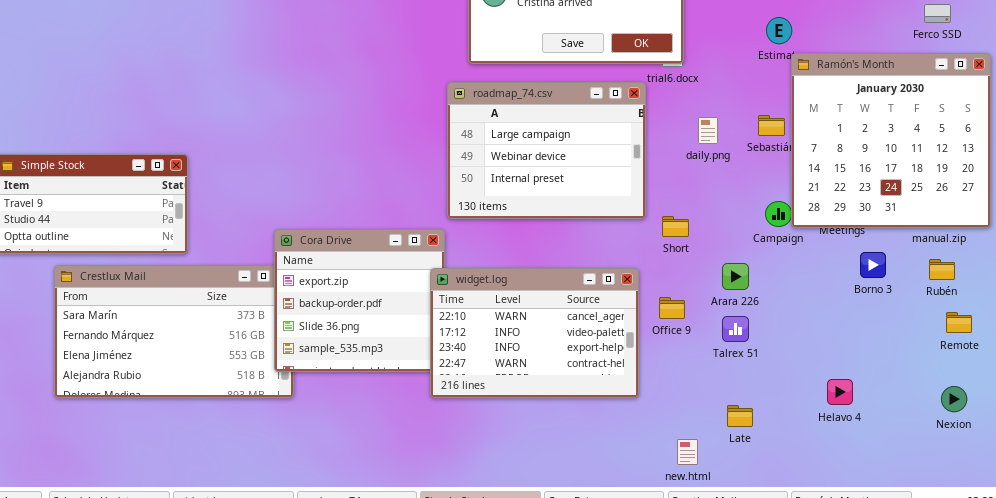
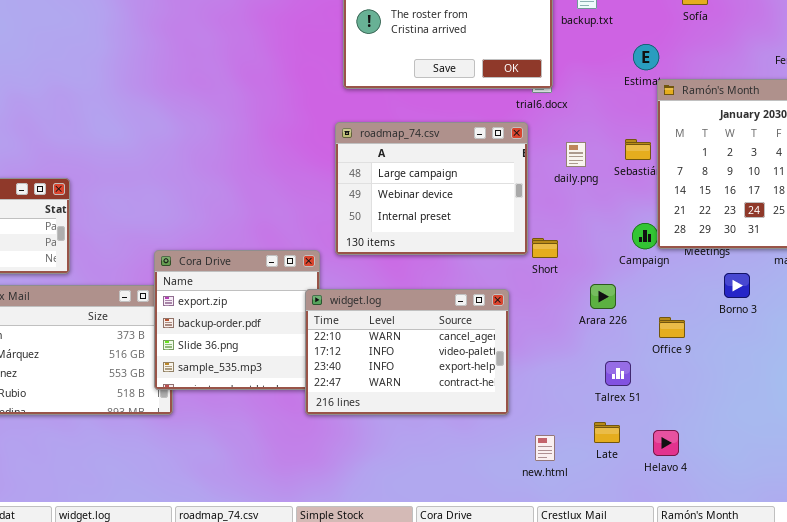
roadmap_74.csv: [447,82,646,219] -> [335,122,528,255], moved
Office 9: [659,297,685,319] -> [659,317,685,338], moved
Talrex 51: [722,316,749,342] -> [605,361,631,386], moved
Helavo 4: [827,379,853,405] -> [653,430,679,456], moved
new.html: [677,439,698,465] -> [535,435,555,461], moved

